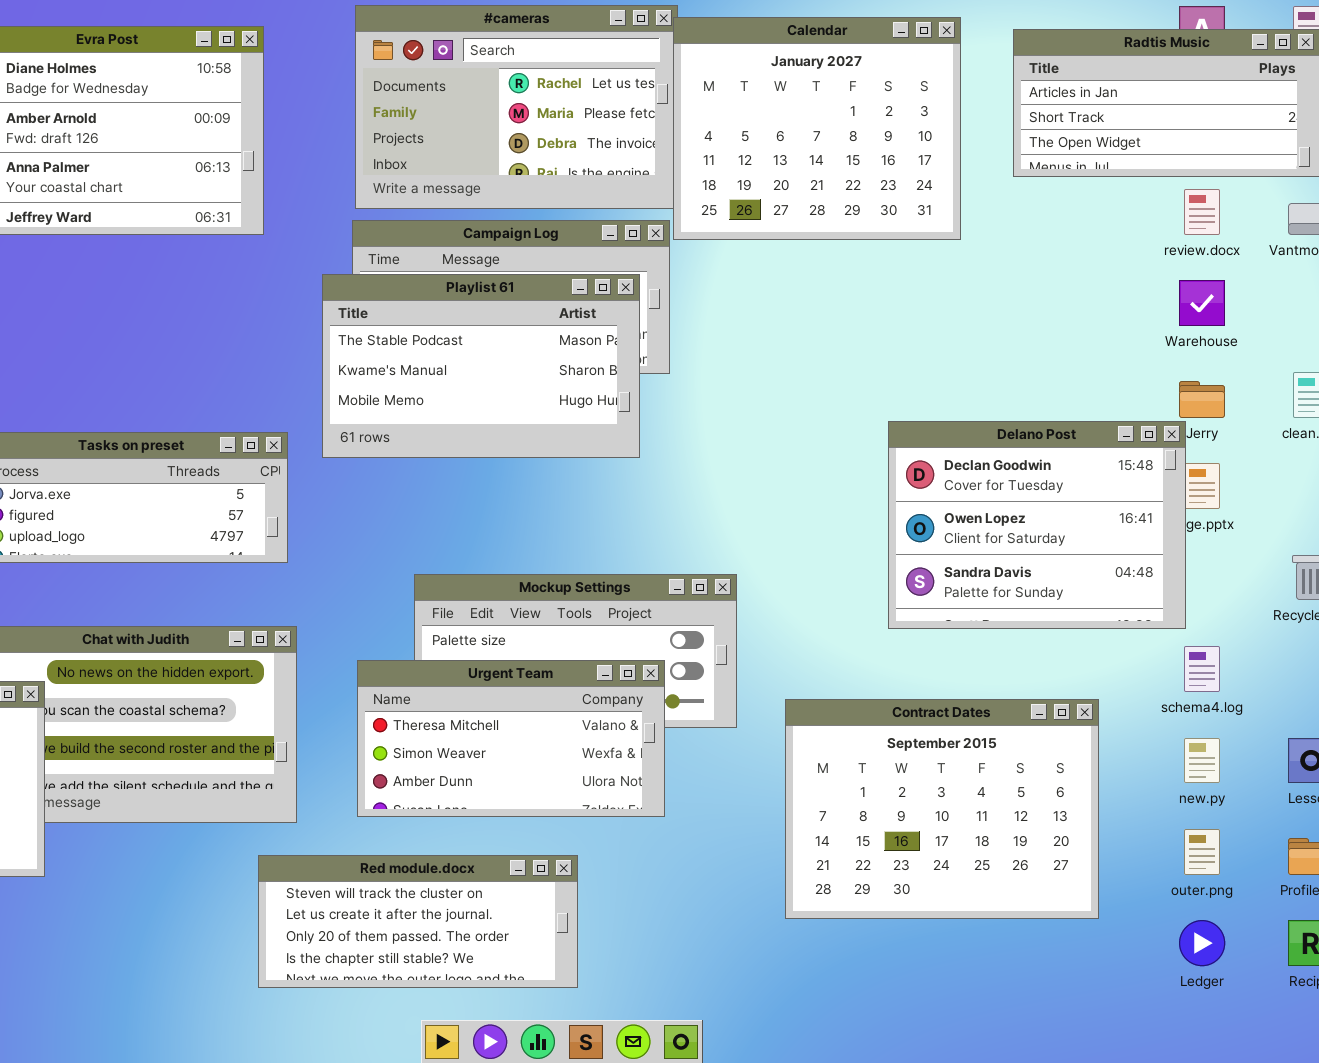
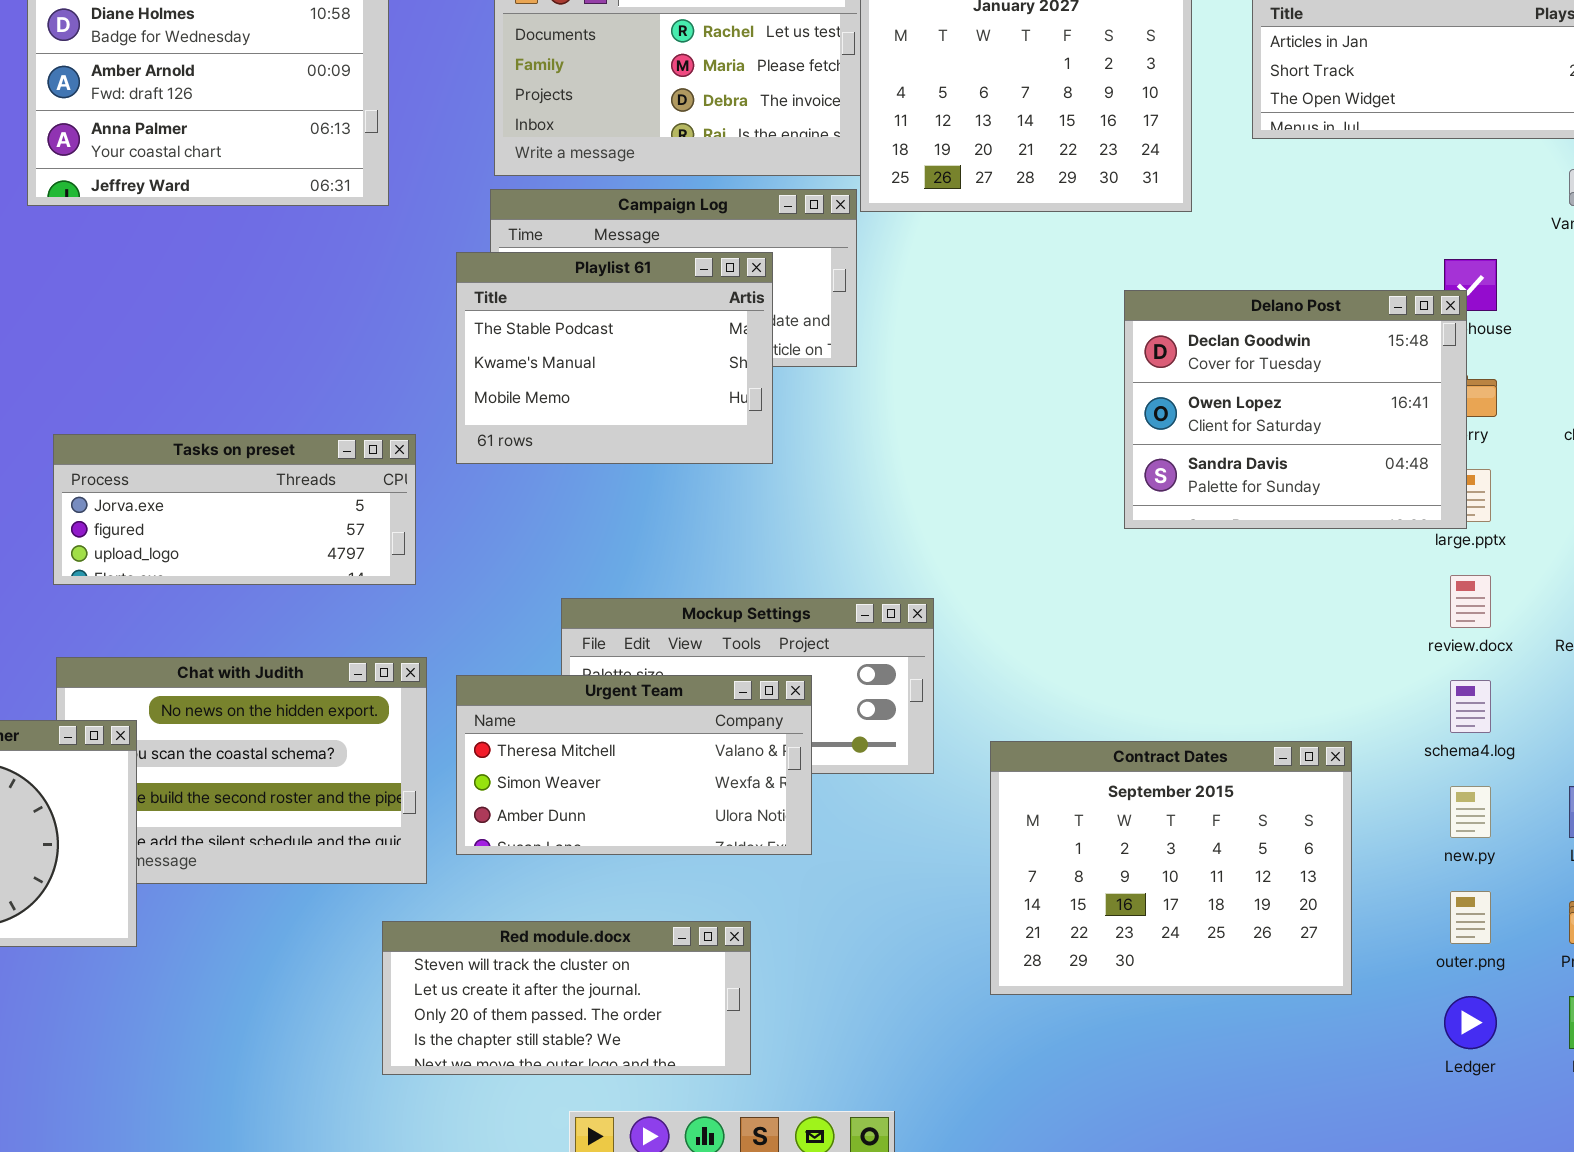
review.docx: [1184,189,1220,235] -> [1450,575,1491,628], moved
Playlist 61: [322,274,640,458] -> [456,252,773,464], resized
Delano Post: [888,421,1186,629] -> [1124,290,1467,529], moved
Urgent Team: [357,660,665,817] -> [456,675,812,855], moved

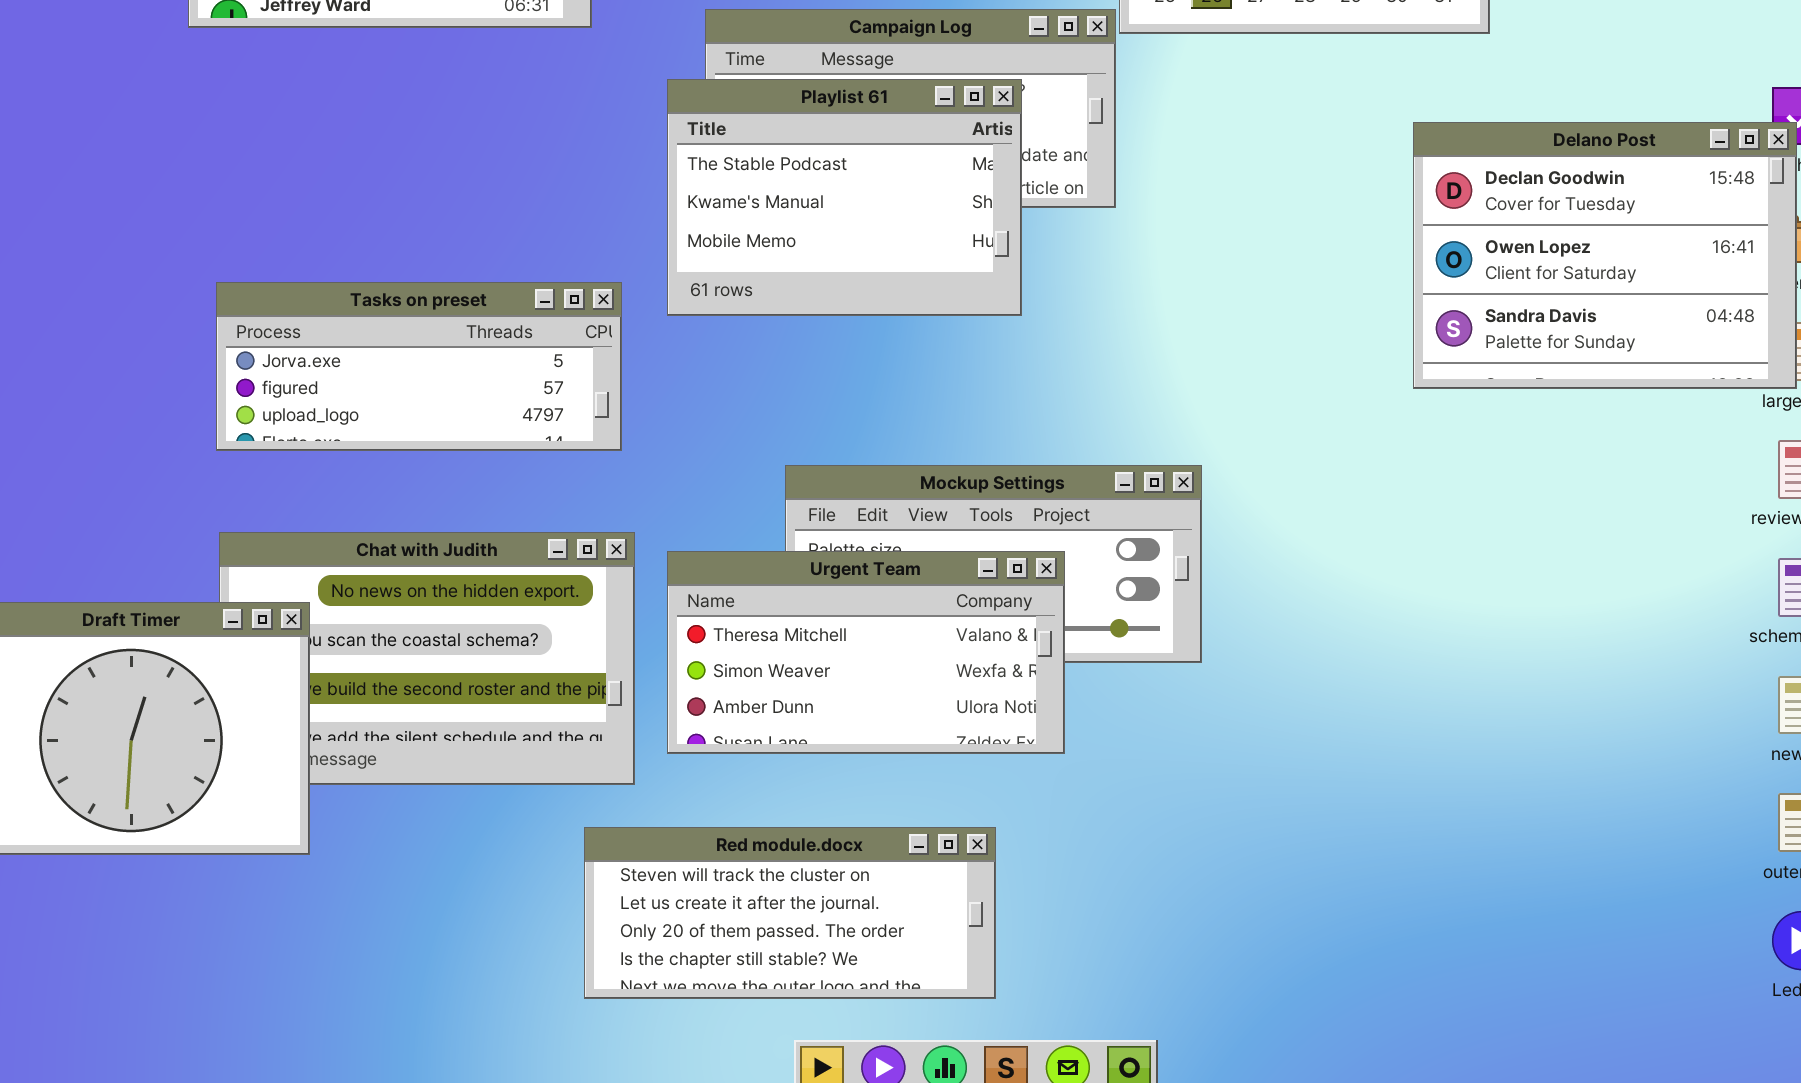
Contract Dates: [990,741,1352,995] -> none, closed

